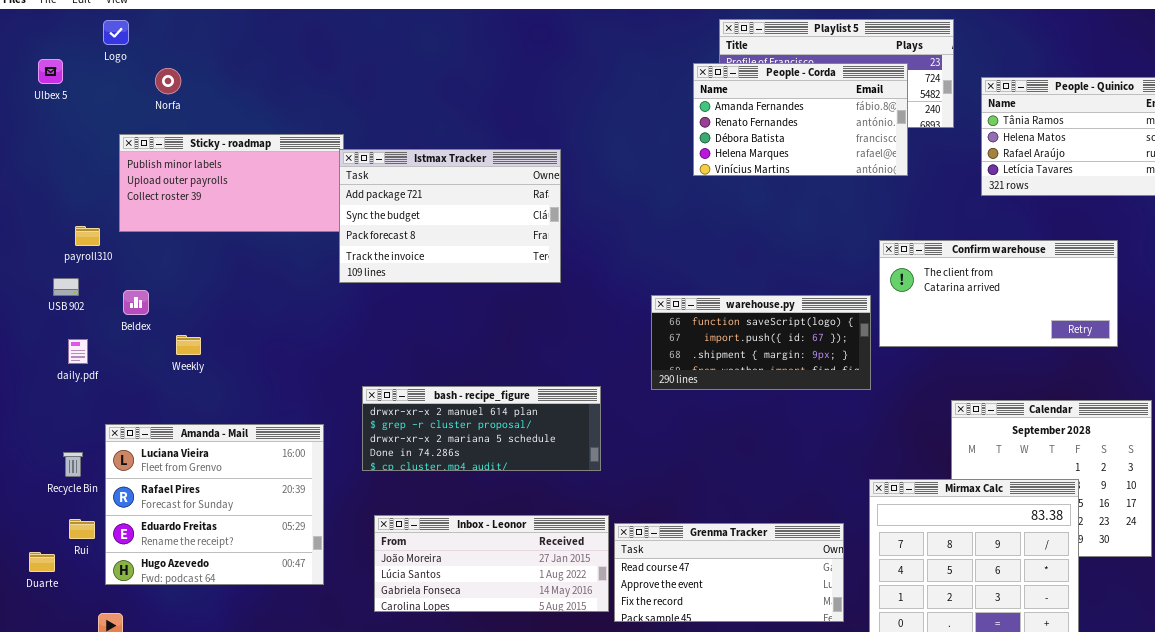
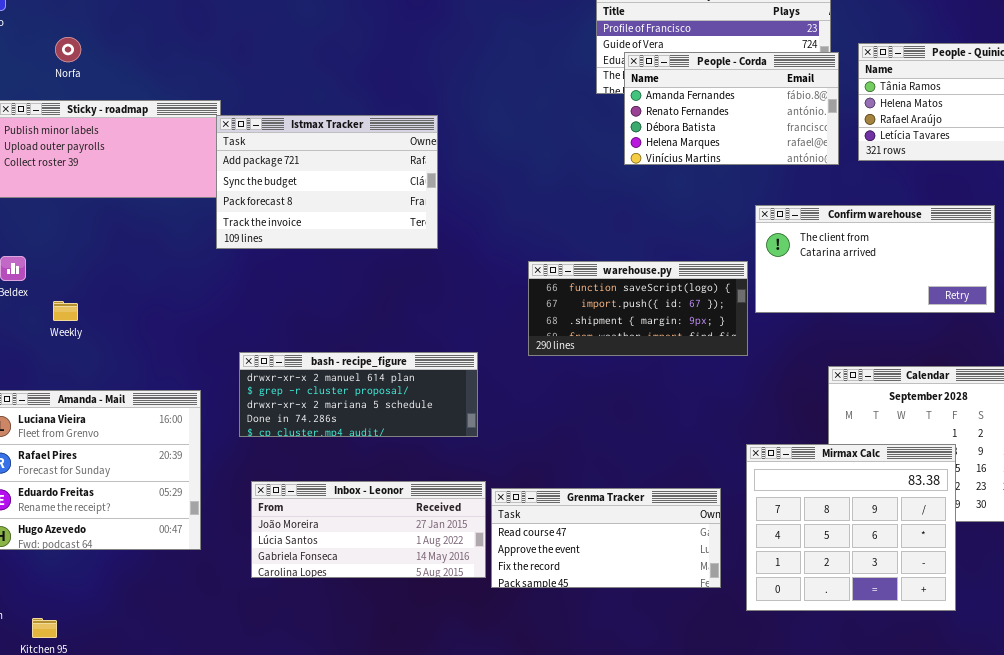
People - Corda: [693,63,908,176] -> [624,52,839,165], moved
Norfa: [155,68,181,94] -> [55,37,81,62], moved

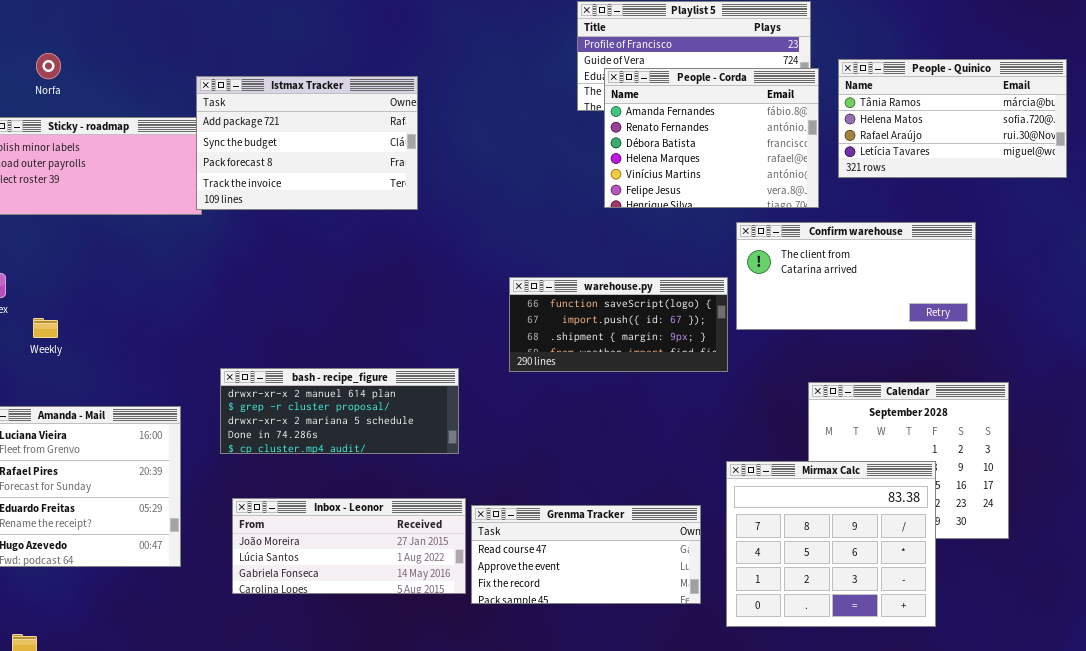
People - Corda: [624,52,839,165] -> [604,68,819,208], resized
Istmax Tracker: [216,115,438,249] -> [196,76,418,210], moved

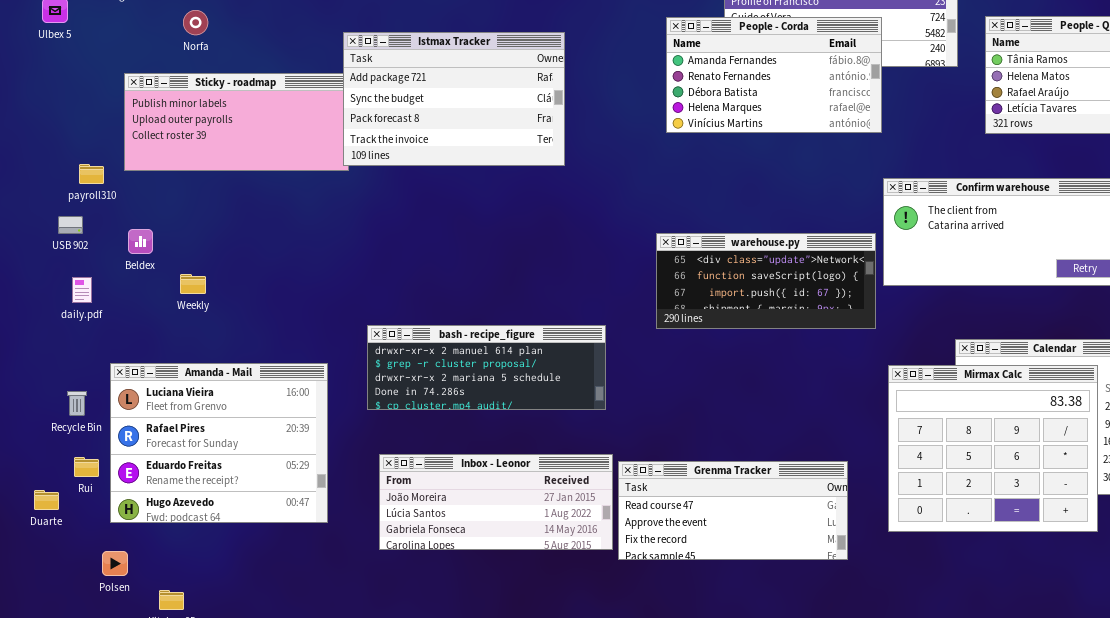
People - Corda: [604,68,819,208] -> [666,17,882,133], moved, resized
warehouse.py: [509,277,728,372] -> [656,233,876,329], scrolled up 1 row
Mirmax Calc: [726,461,936,627] -> [888,365,1098,532], moved

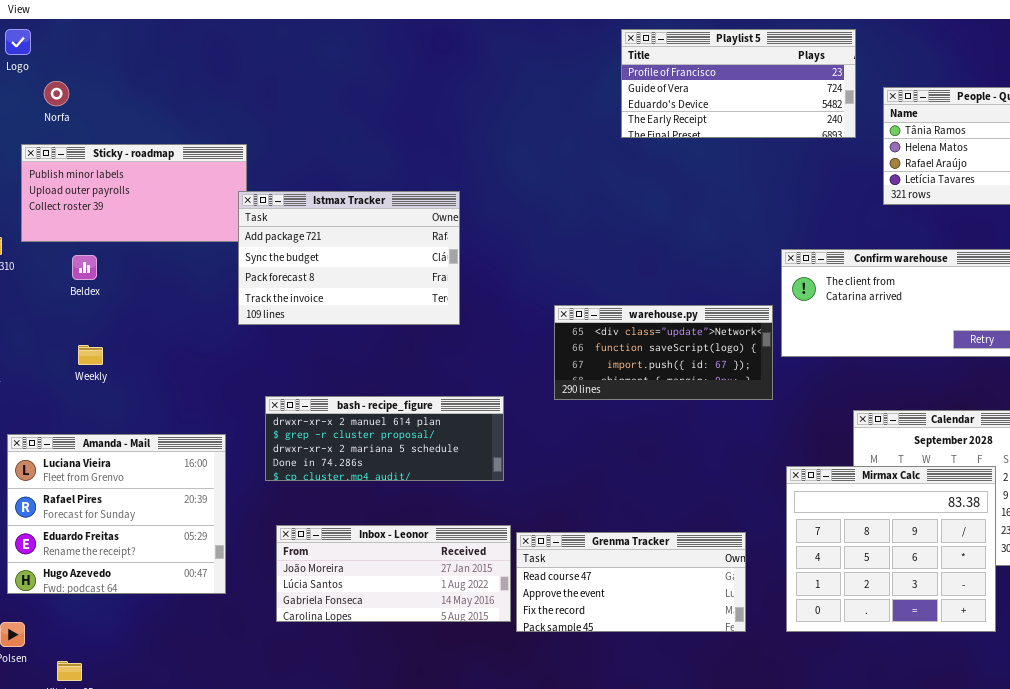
Norfa: [183,10,208,35] -> [44,81,69,106], moved
People - Corda: [666,17,882,133] -> none, closed
Istmax Tracker: [343,32,565,166] -> [238,191,460,325], moved
Beldex: [128,229,153,254] -> [72,255,97,280], moved
Mirmax Calc: [888,365,1098,532] -> [786,466,996,632], moved

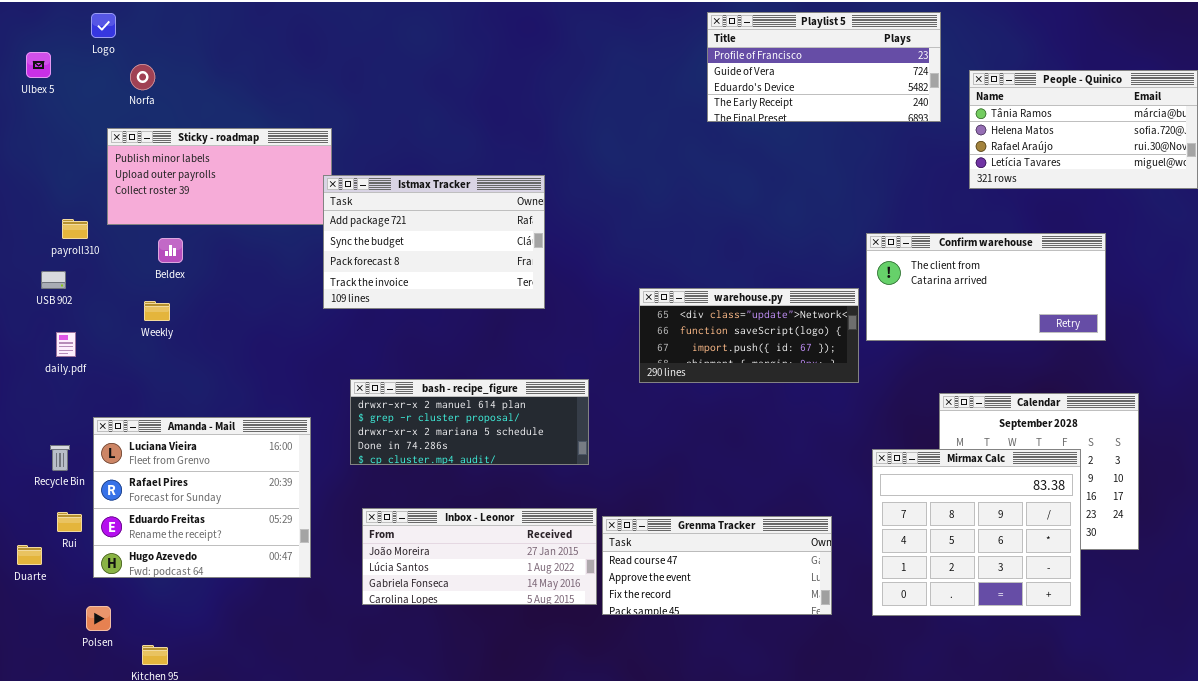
Weekly: [78,345,103,365] -> [144,301,170,321], moved

